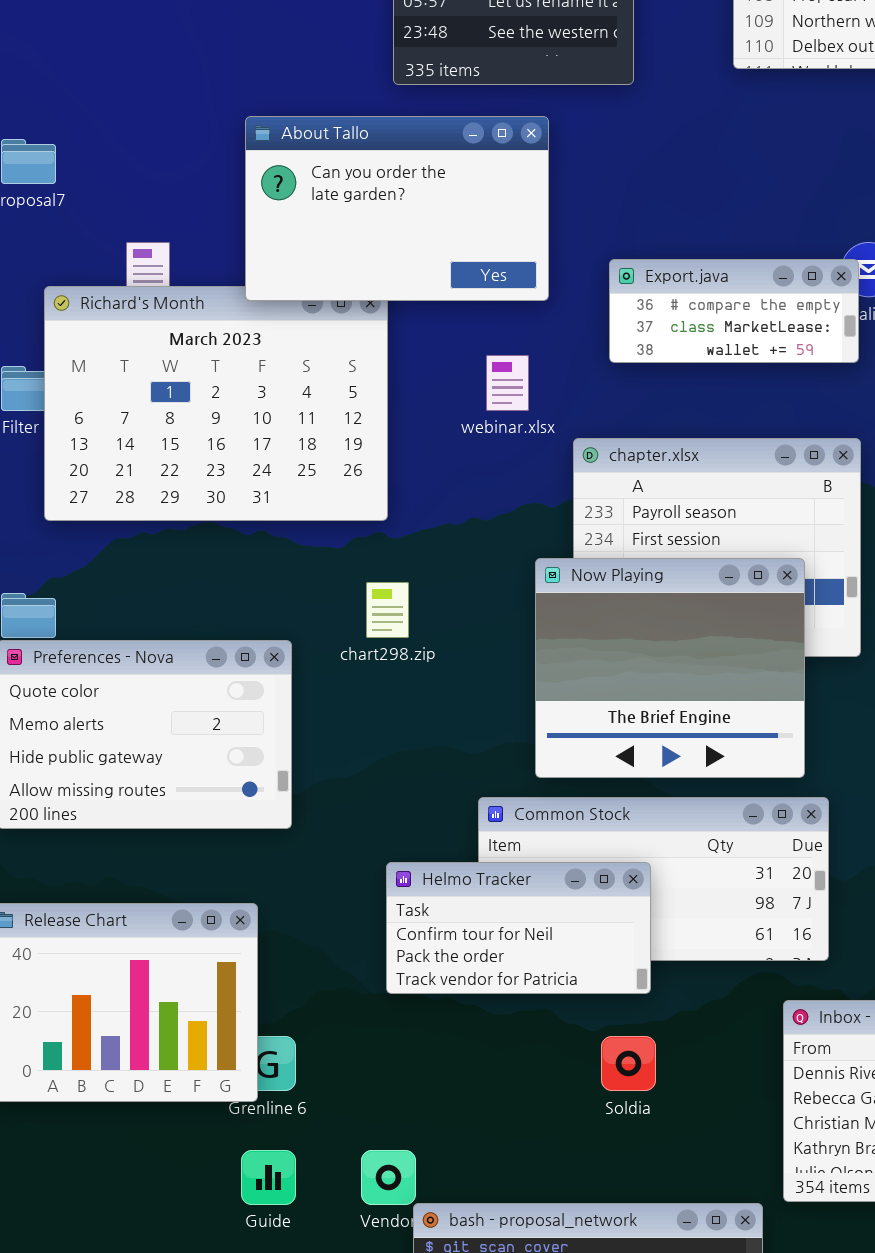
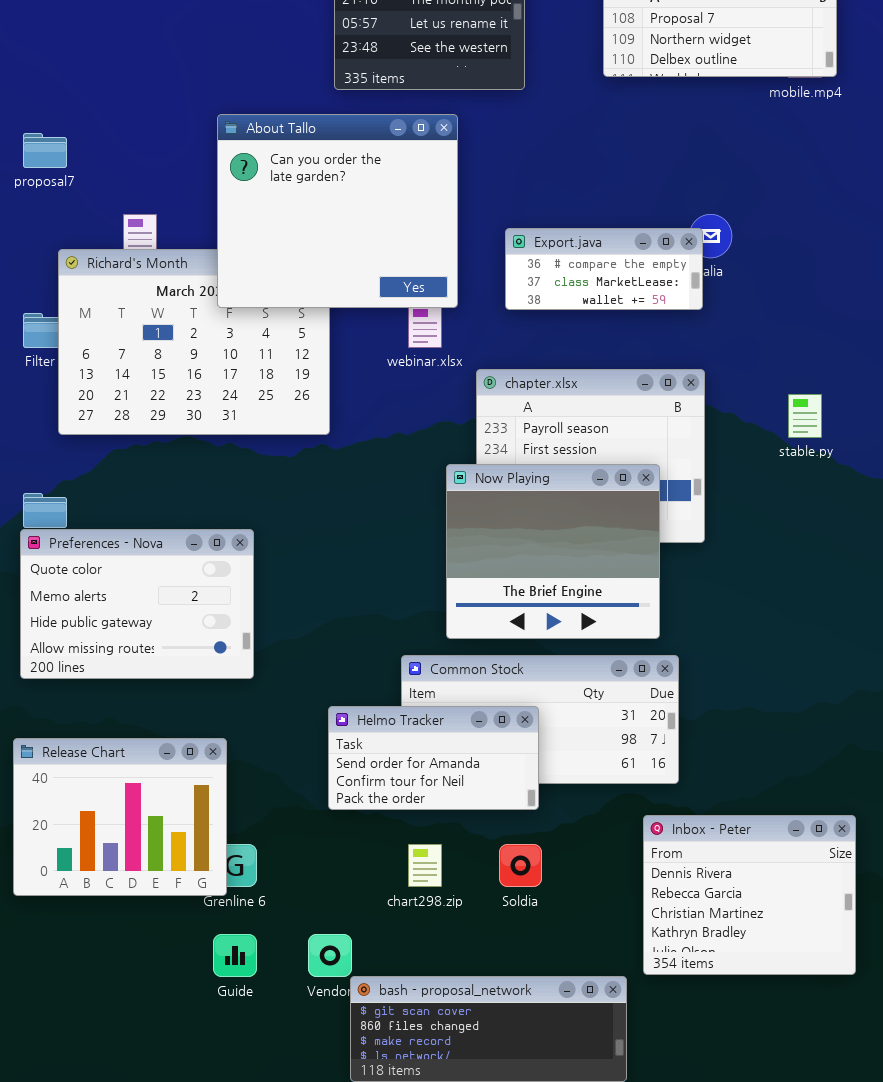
About Tallo: [245,116,549,301] -> [217,114,458,308], resized
chart298.zip: [366,582,409,638] -> [408,844,442,887], moved
Helmo Tracker: [386,862,651,994] -> [328,706,539,810], scrolled up 1 row

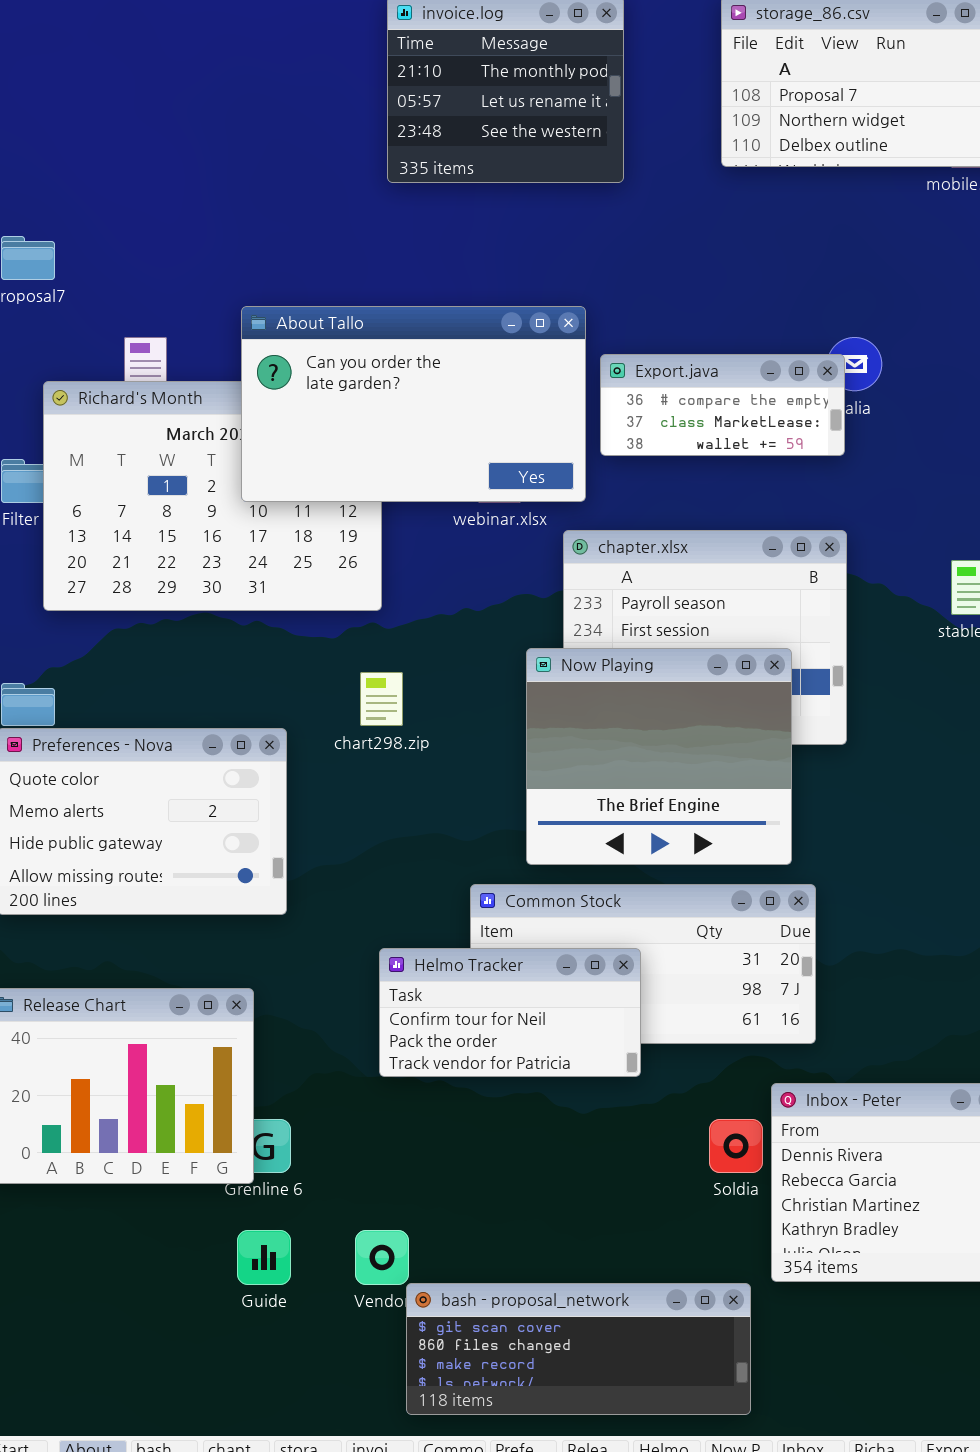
About Tallo: [217,114,458,308] -> [241,306,586,502], moved, resized
Helmo Tracker: [328,706,539,810] -> [379,948,641,1077], scrolled down 1 row
chart298.zip: [408,844,442,887] -> [360,672,403,726], moved
Soldia: [499,844,542,887] -> [709,1119,763,1173], moved

